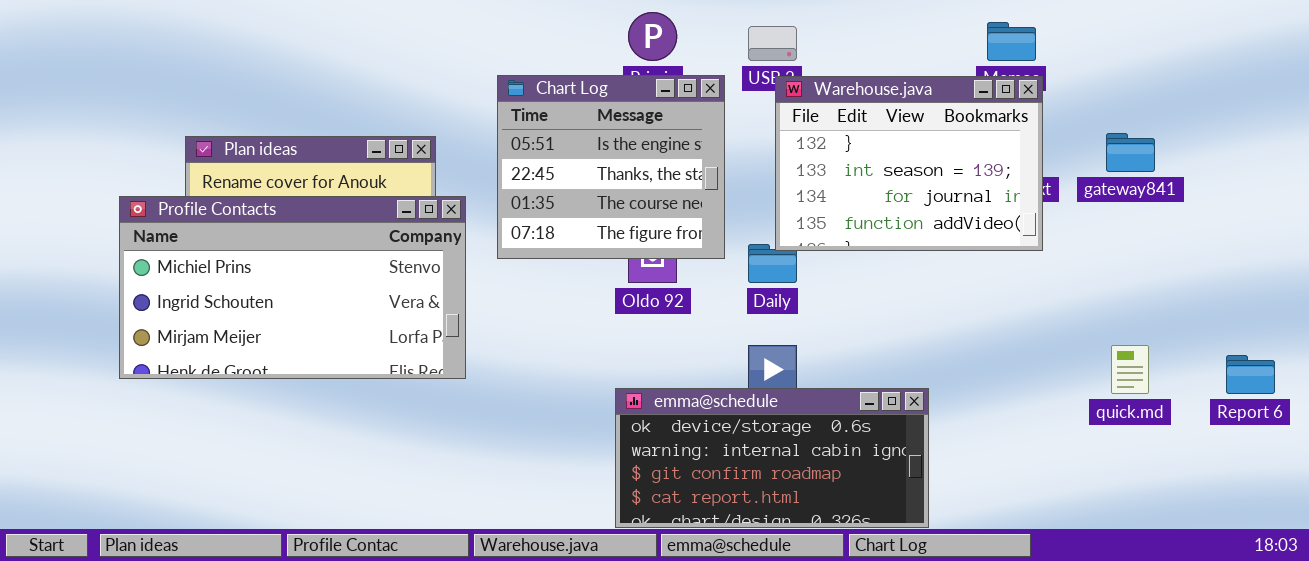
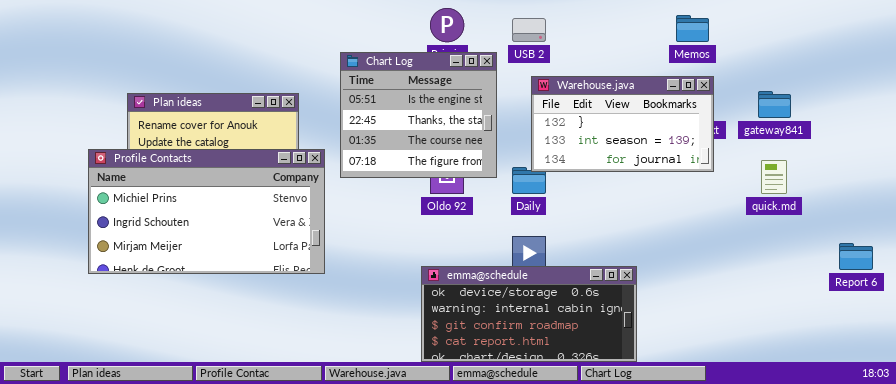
Warehouse.java: [775,76,1043,251] -> [531,76,714,172], resized
Profile Contacts: [119,196,466,379] -> [88,149,325,274], moved
quick.md: [1111,345,1149,394] -> [761,160,787,194], moved

